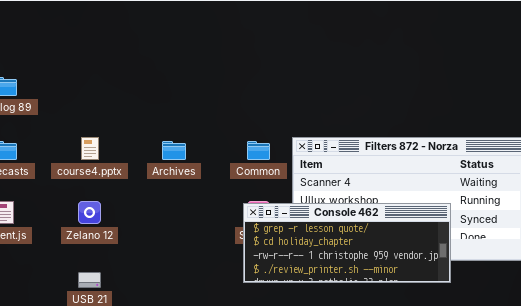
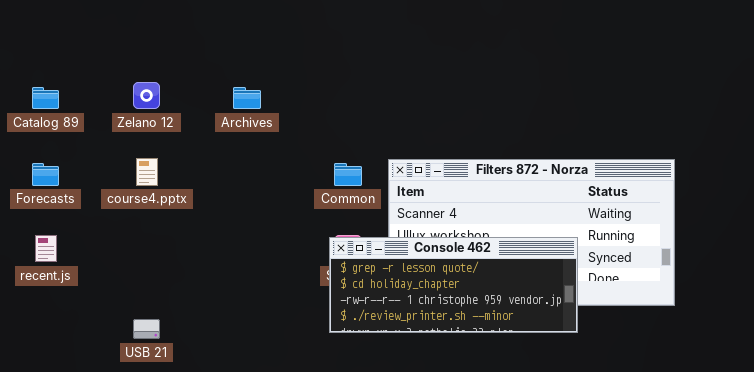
Archives: [162,141,186,160] -> [233,87,261,109], moved
Zelano 12: [78,201,101,224] -> [133,82,160,109], moved

